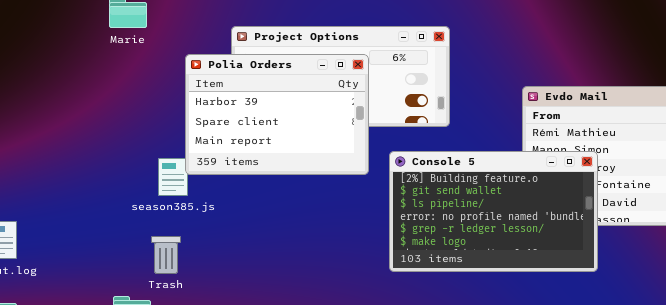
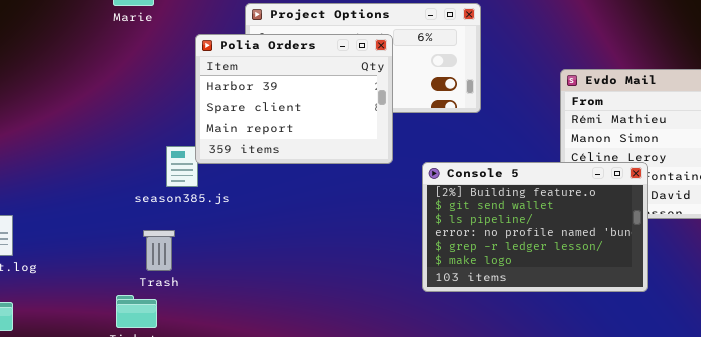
Console 5: [389,151,598,272] -> [422,162,648,292], moved
Trash: [151,236,181,274] -> [143,230,175,271], moved

